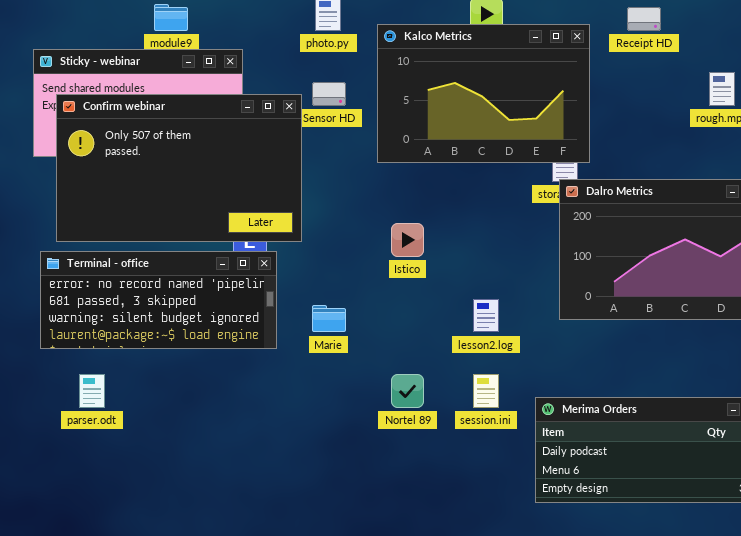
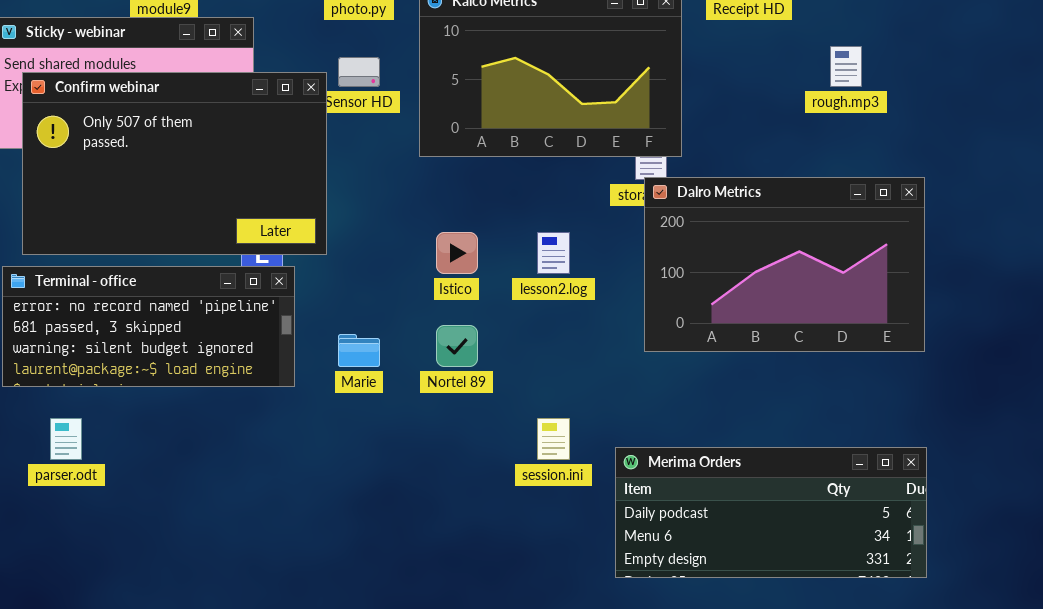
lesson2.log: [473,299,499,332] -> [537,232,570,274], moved
Nortel 89: [391,374,424,408] -> [436,325,478,367], moved

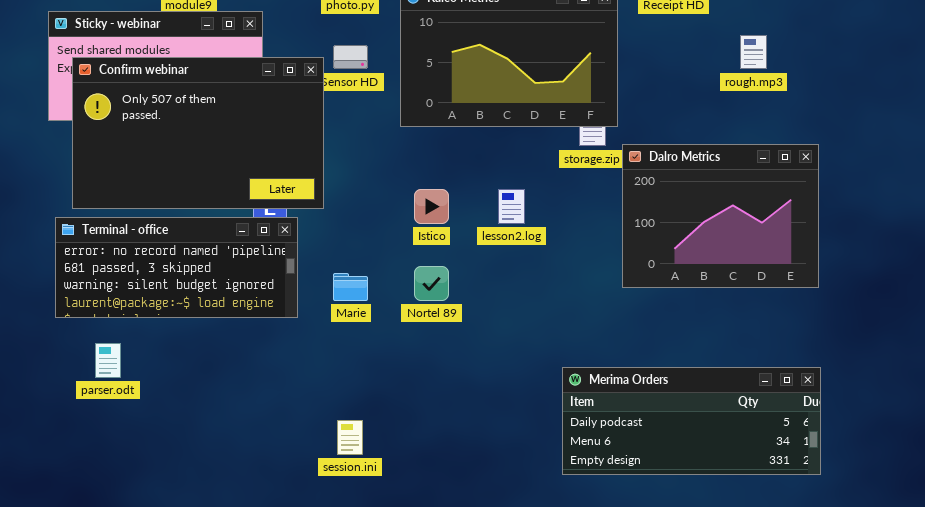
Dalro Metrics: [644,177,925,352] -> [622,144,819,288], resized
session.ini: [537,418,570,460] -> [337,420,363,455], moved

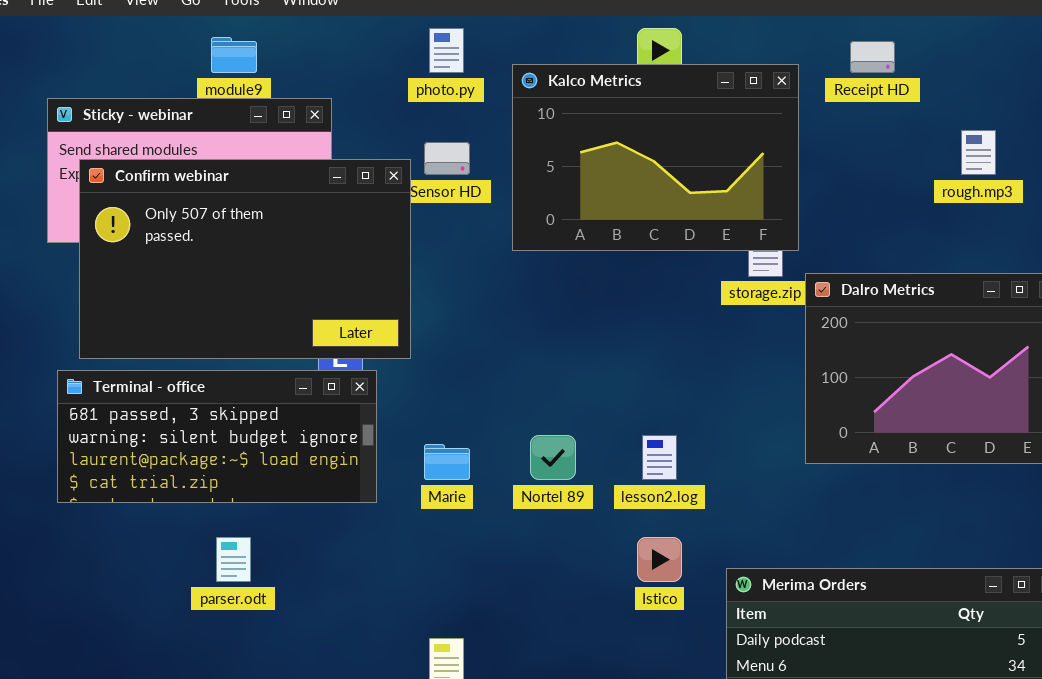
Istico: [414,189,449,224] -> [637,537,682,582], moved
lesson2.log: [498,189,525,224] -> [642,435,677,480], moved
Terminal - office: [55,217,298,318] -> [57,370,377,503], scrolled down 1 row
parser.odt: [95,343,121,378] -> [216,537,251,582], moved

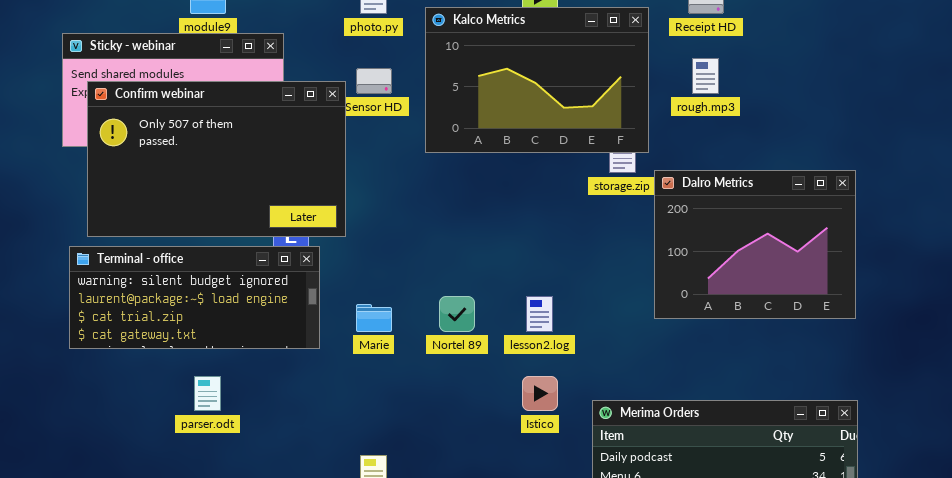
rough.mp3: [961,130,996,175] -> [692,58,719,94], moved
Terminal - office: [57,370,377,503] -> [69,246,320,349], scrolled down 1 row

